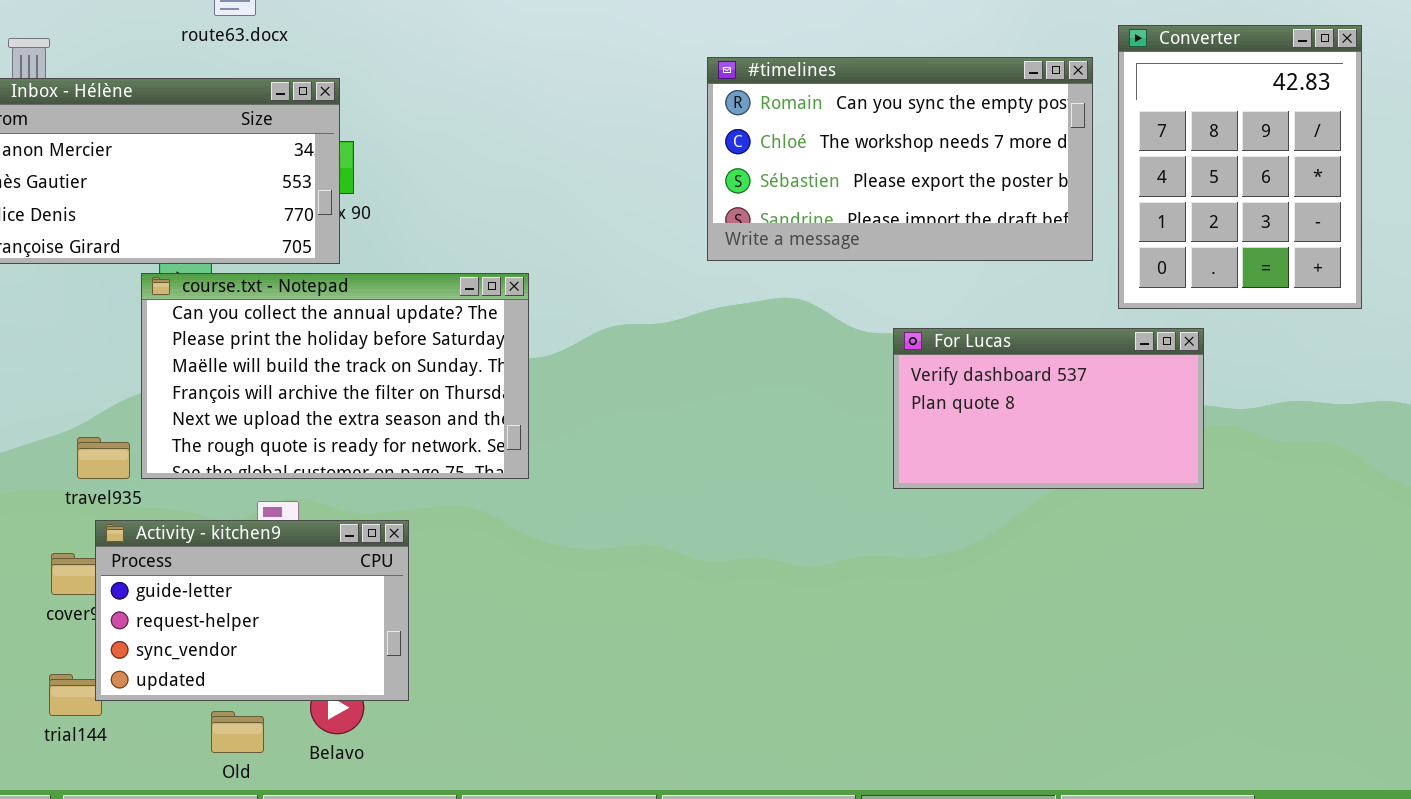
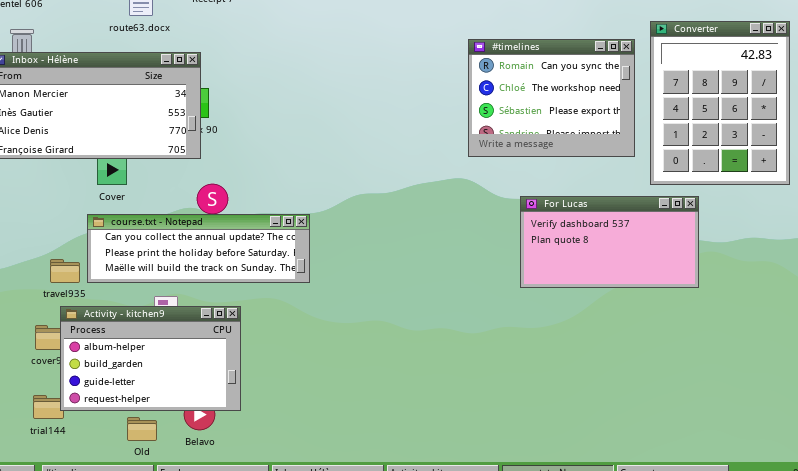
#timelines: [707,57,1093,261] -> [468,39,635,157], resized
course.txt - Notepad: [141,273,529,479] -> [87,214,310,283], resized
Activity - kitchen9: [95,520,409,701] -> [60,306,241,411], scrolled up 2 rows

